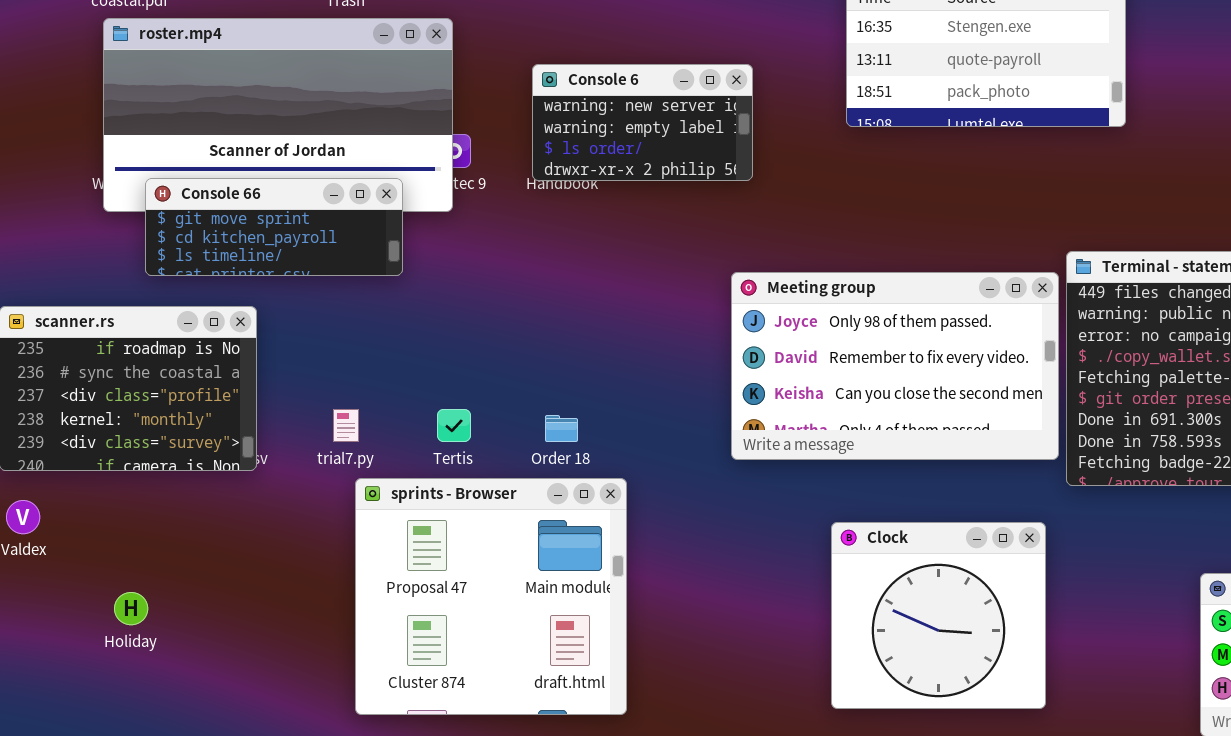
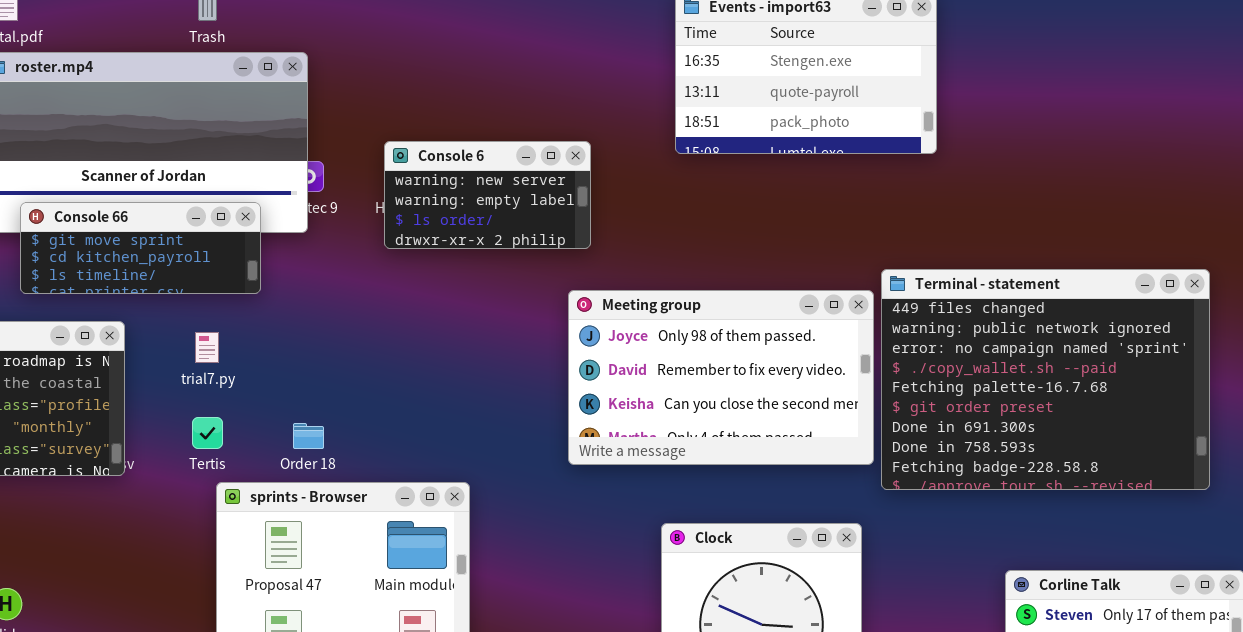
Console 6: [532,64,753,181] -> [384,141,591,249], moved
trial7.py: [333,409,359,442] -> [195,332,219,363], moved
Tertis: [437,409,471,442] -> [192,417,223,449], moved
Order 18: [545,415,578,442] -> [293,423,324,449], moved

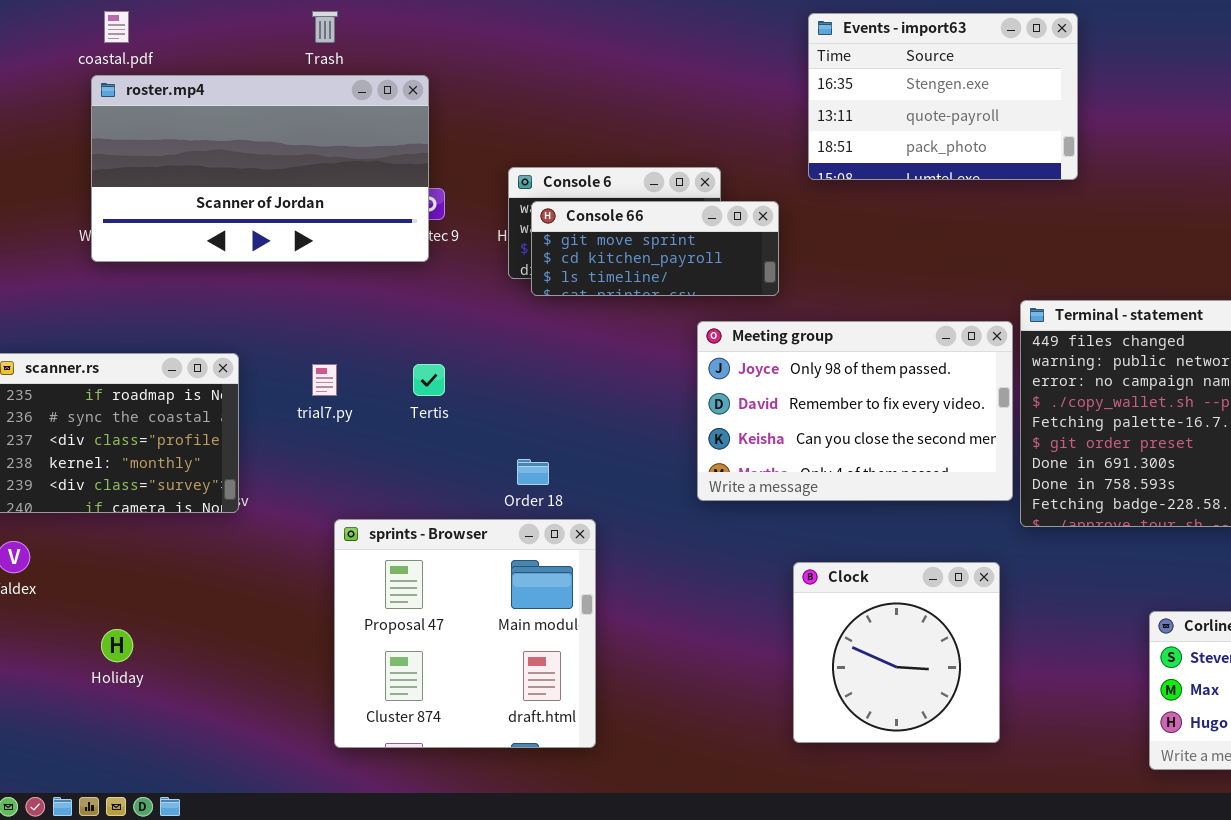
Console 66: [20,202,261,294] -> [531,201,779,296], moved
Tertis: [192,417,223,449] -> [413,364,445,396], moved
Order 18: [293,423,324,449] -> [517,459,549,485], moved

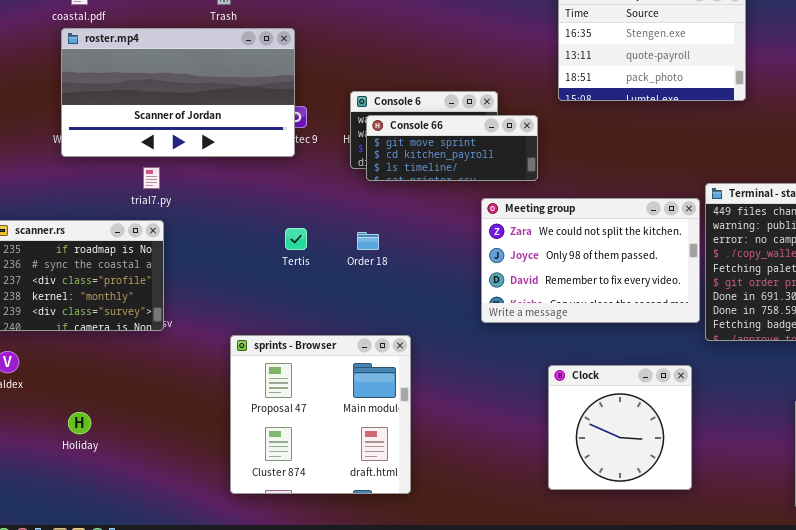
Meeting group: [697,321,1013,501] -> [481,198,700,323], scrolled up 1 row
trial7.py: [312,364,337,396] -> [143,167,160,189], moved
Order 18: [517,459,549,485] -> [357,232,379,250], moved

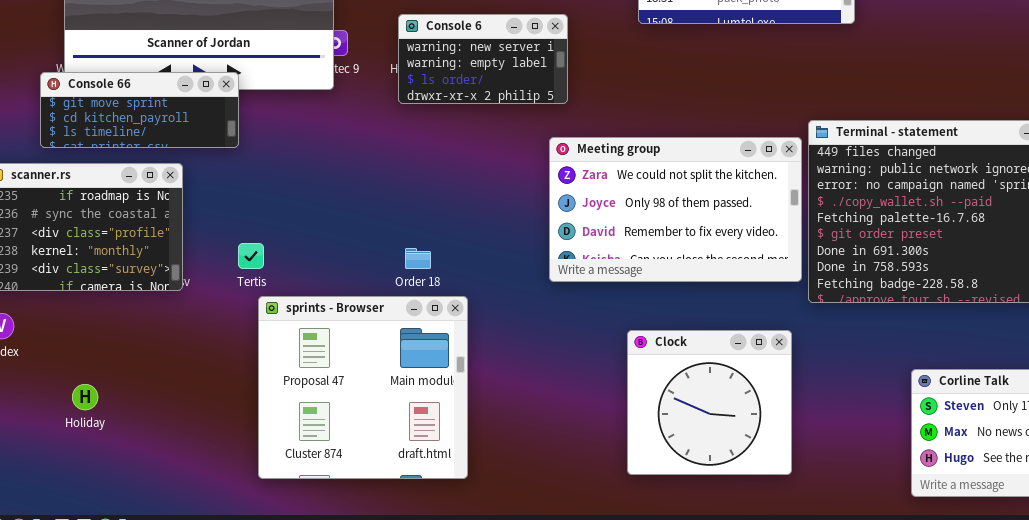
Console 66: [366,115,538,181] -> [40,72,239,148], moved
Tertis: [285,228,307,250] -> [238,243,264,269], moved
Order 18: [357,232,379,250] -> [405,248,431,269], moved

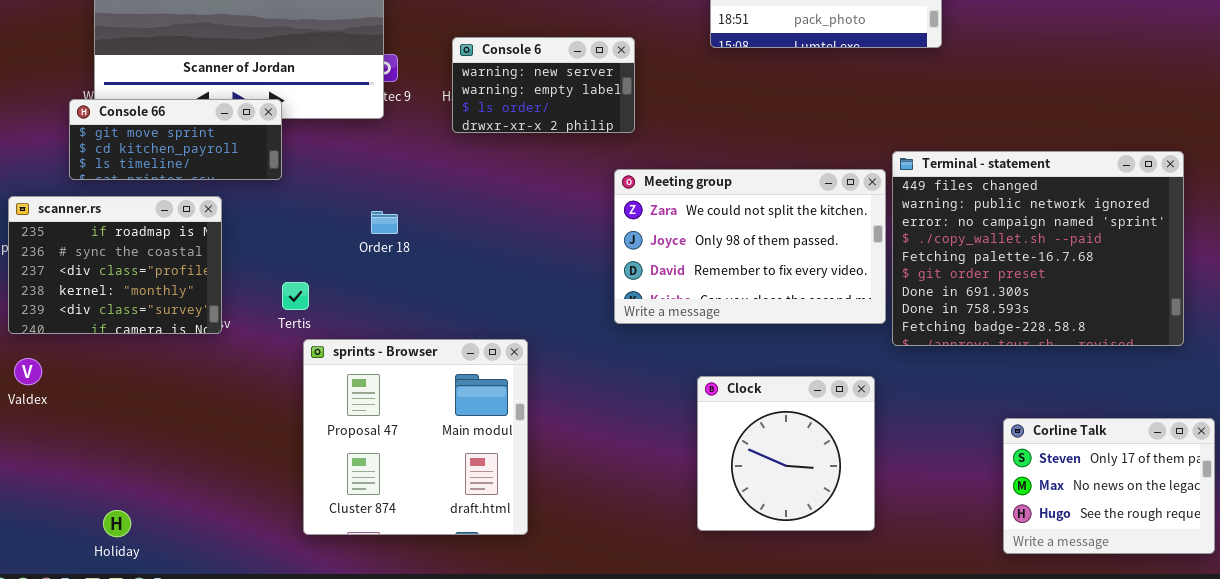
Order 18: [405,248,431,269] -> [371,211,398,234], moved
Holiday: [72,384,98,410] -> [103,510,131,537], moved

